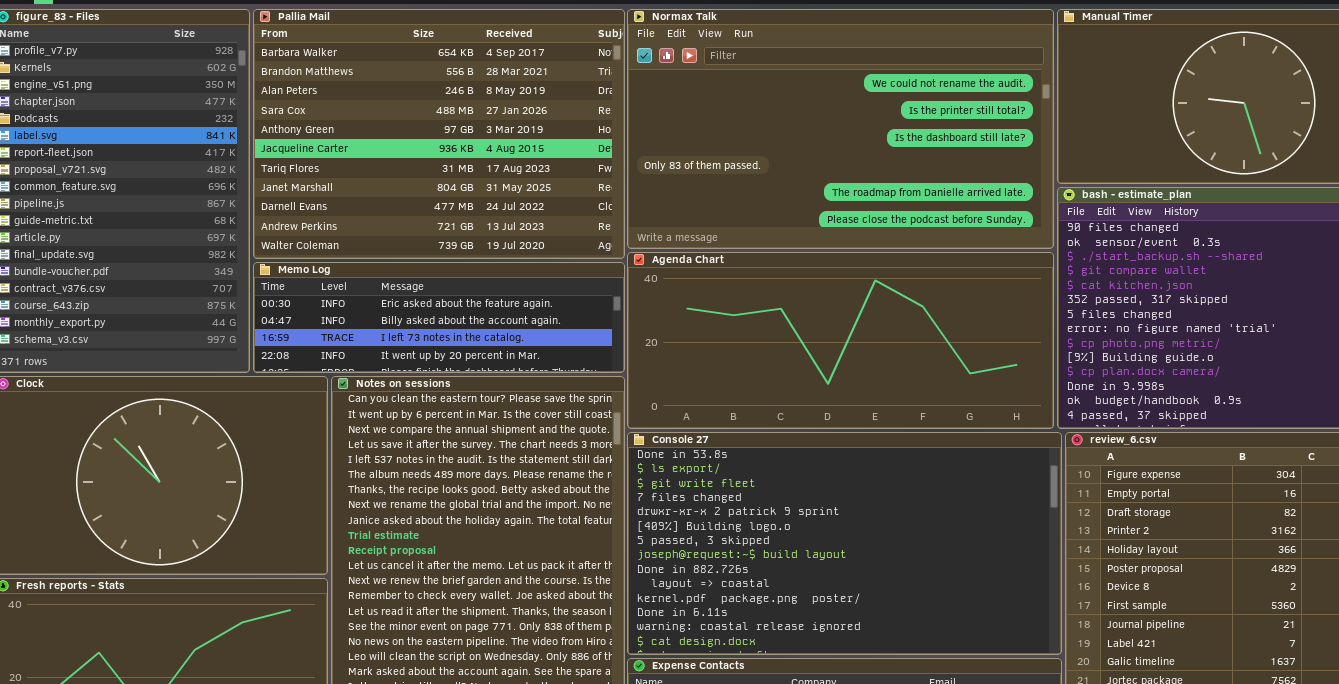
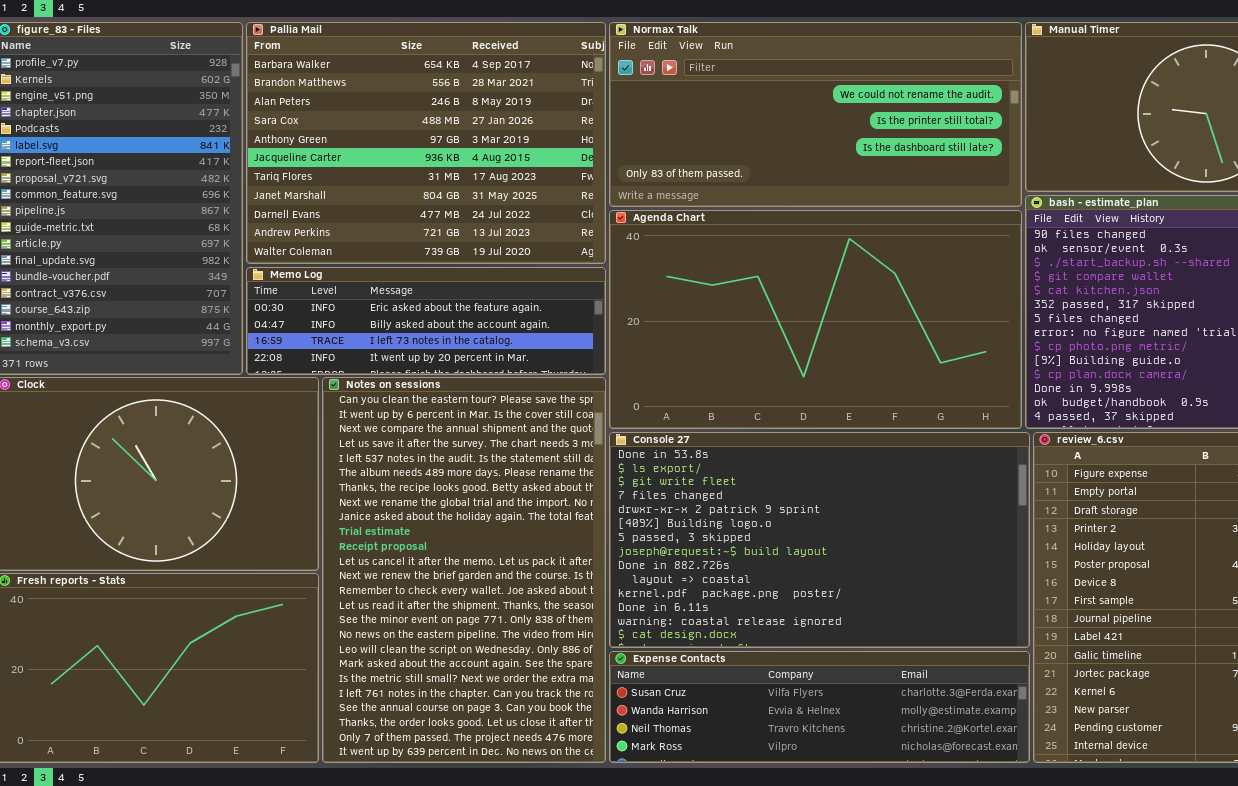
Normax Talk: [627,9,1054,249] -> [609,22,1022,207], resized
Agenda Chart: [627,252,1054,429] -> [609,210,1022,429], resized

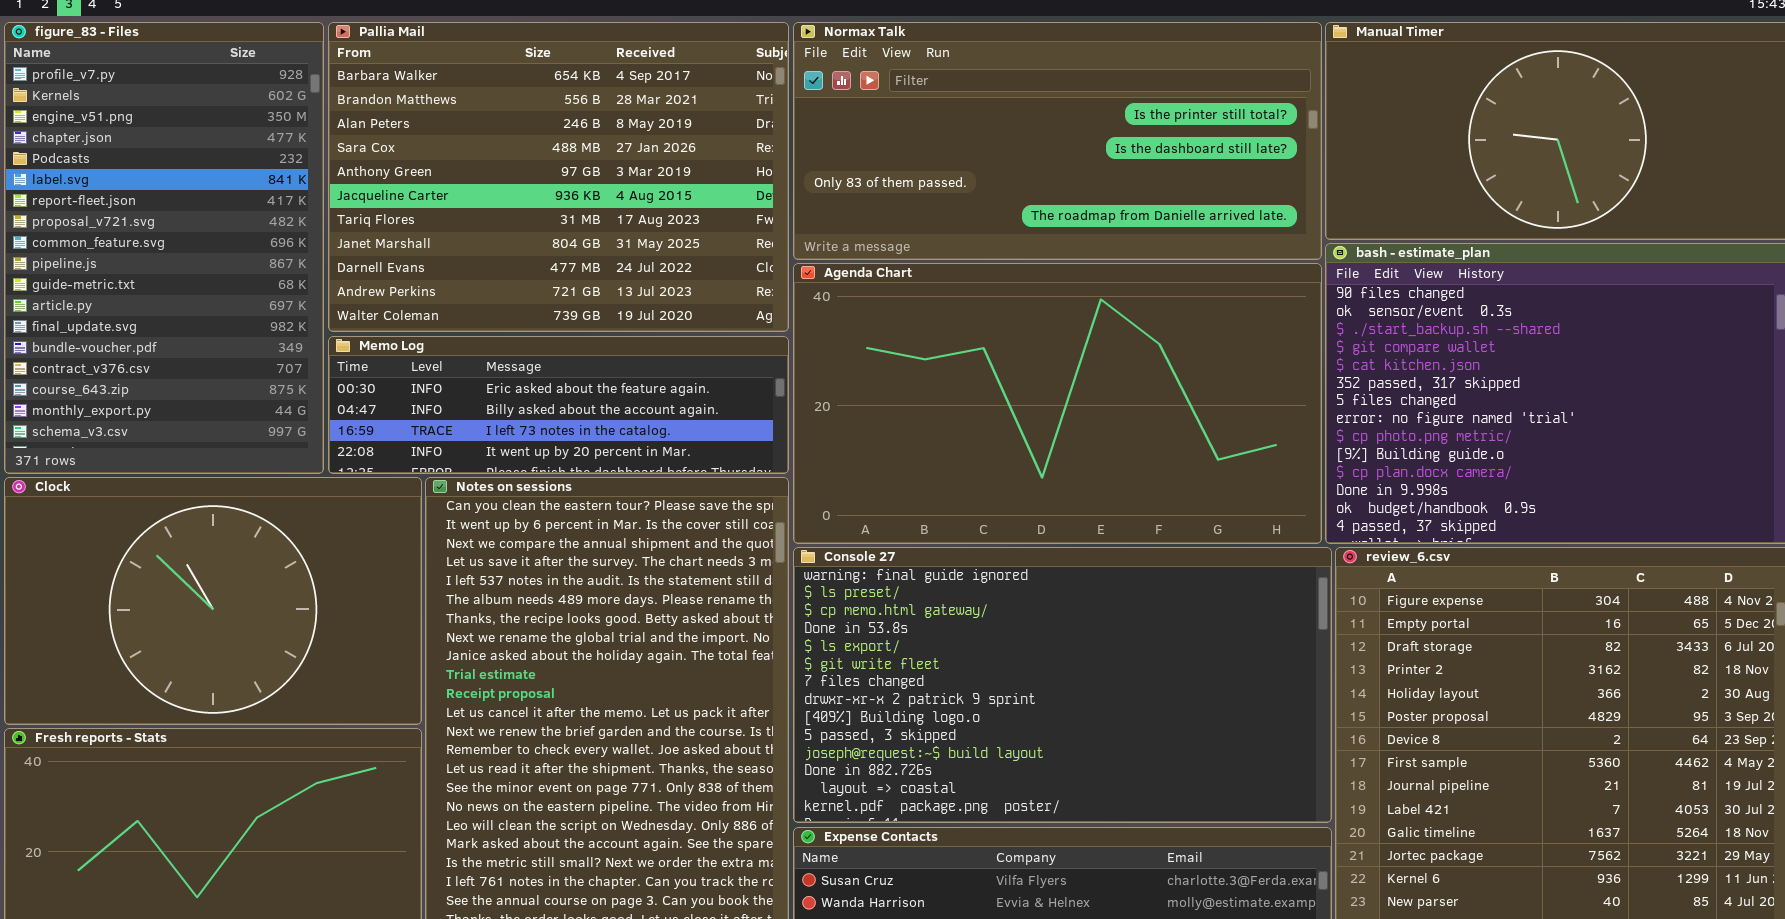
Normax Talk: [609,22,1022,207] -> [793,22,1322,260], scrolled down 1 row
Console 27: [609,432,1030,648] -> [793,547,1332,823], scrolled up 3 rows

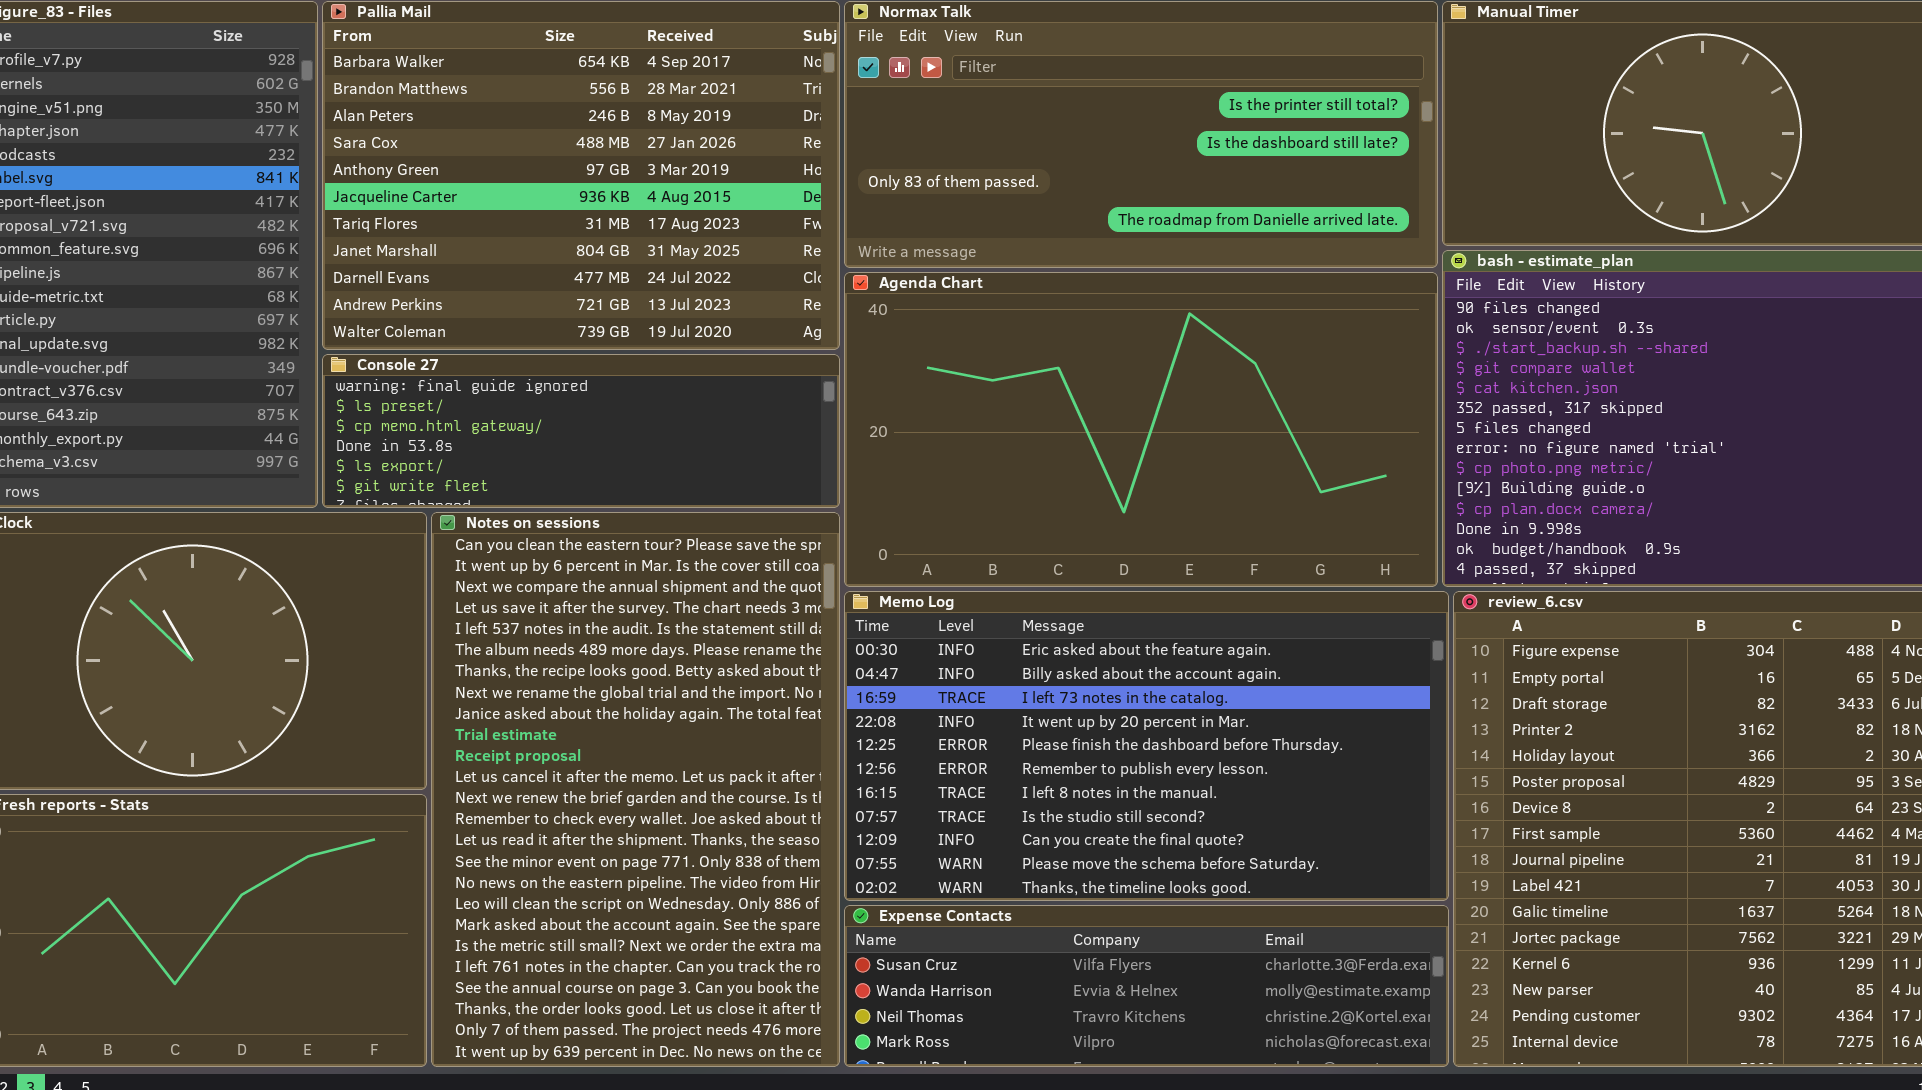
Memo Log: [328,336,789,474] -> [844,591,1449,901], moved, resized
Console 27: [793,547,1332,823] -> [322,354,840,508], moved, resized

